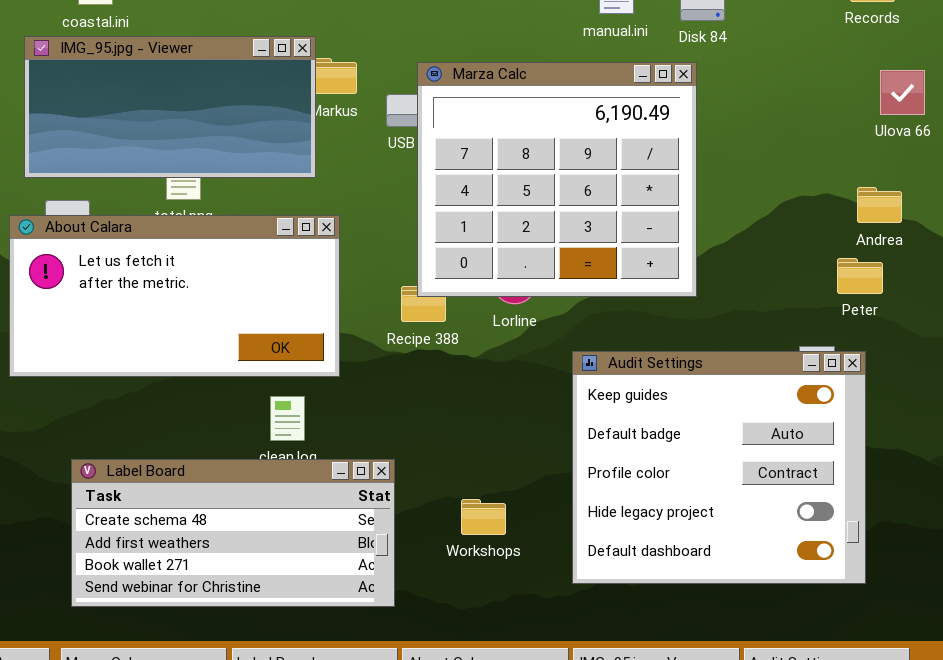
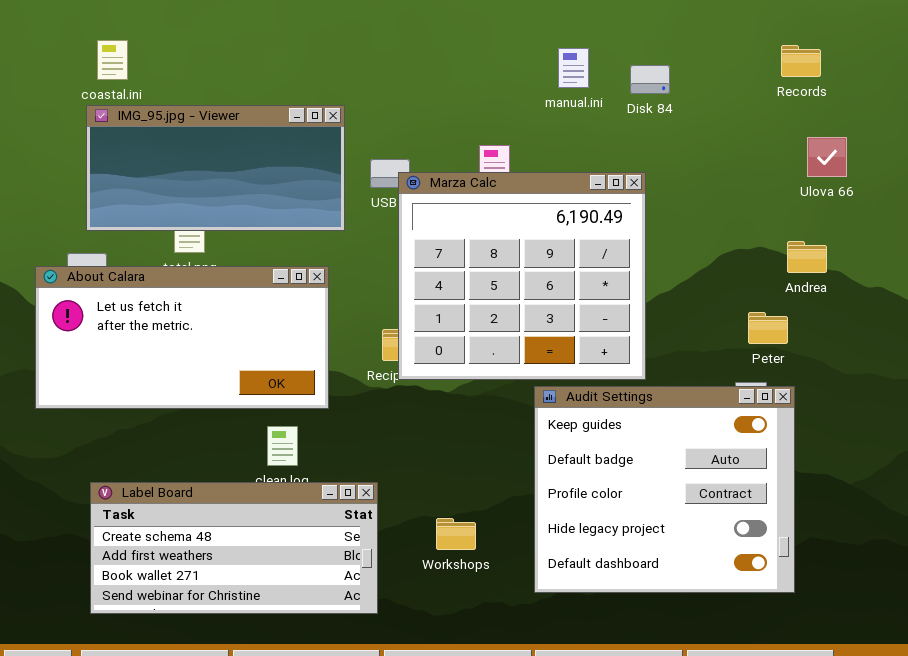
IMG_95.jpg - Viewer: [24,36,316,178] -> [86,105,345,231], moved
Marza Calc: [417,62,697,297] -> [398,172,646,380], moved
Peter: [837,258,883,294] -> [748,312,788,344], moved

